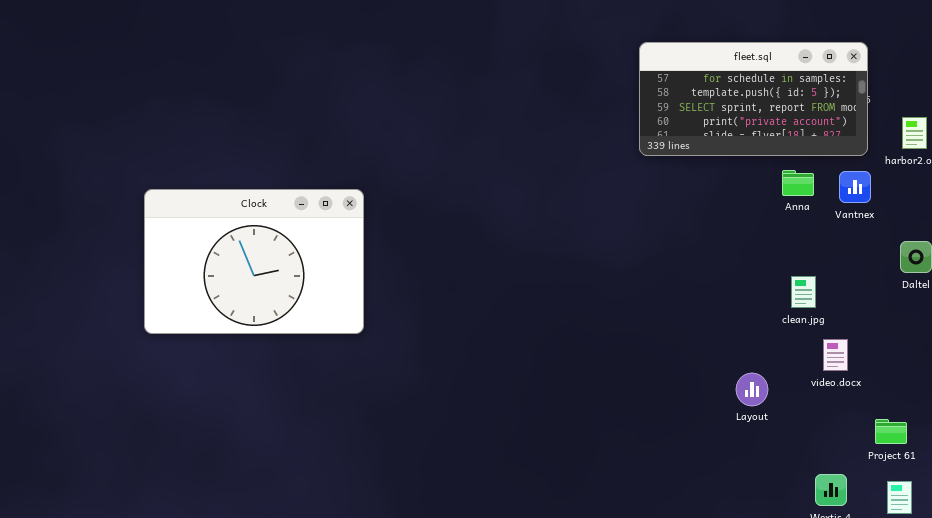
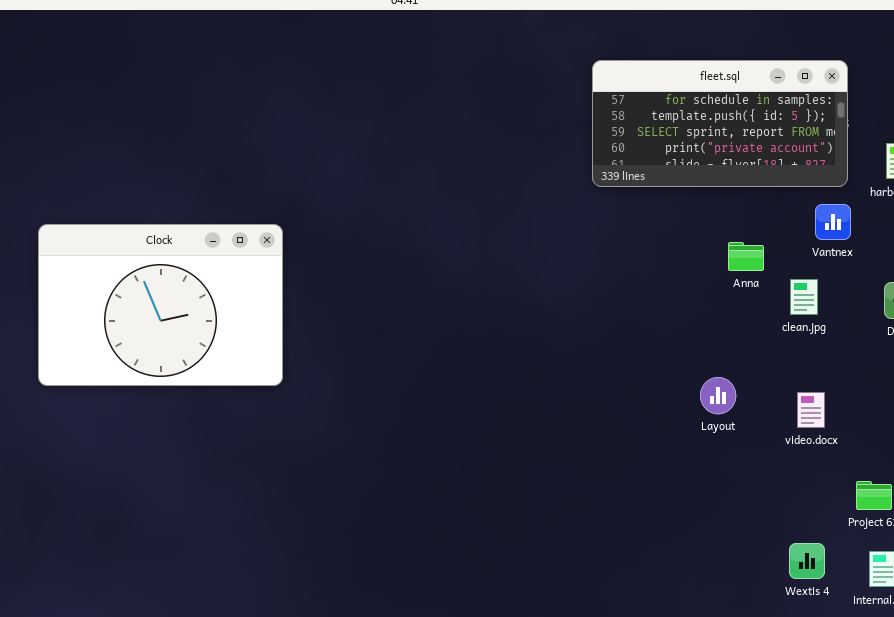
Anna: [782,170,814,196] -> [728,242,764,271], moved
clean.jpg: [791,276,816,308] -> [790,279,818,315], moved
Layout: [736,373,768,406] -> [700,377,736,414], moved

